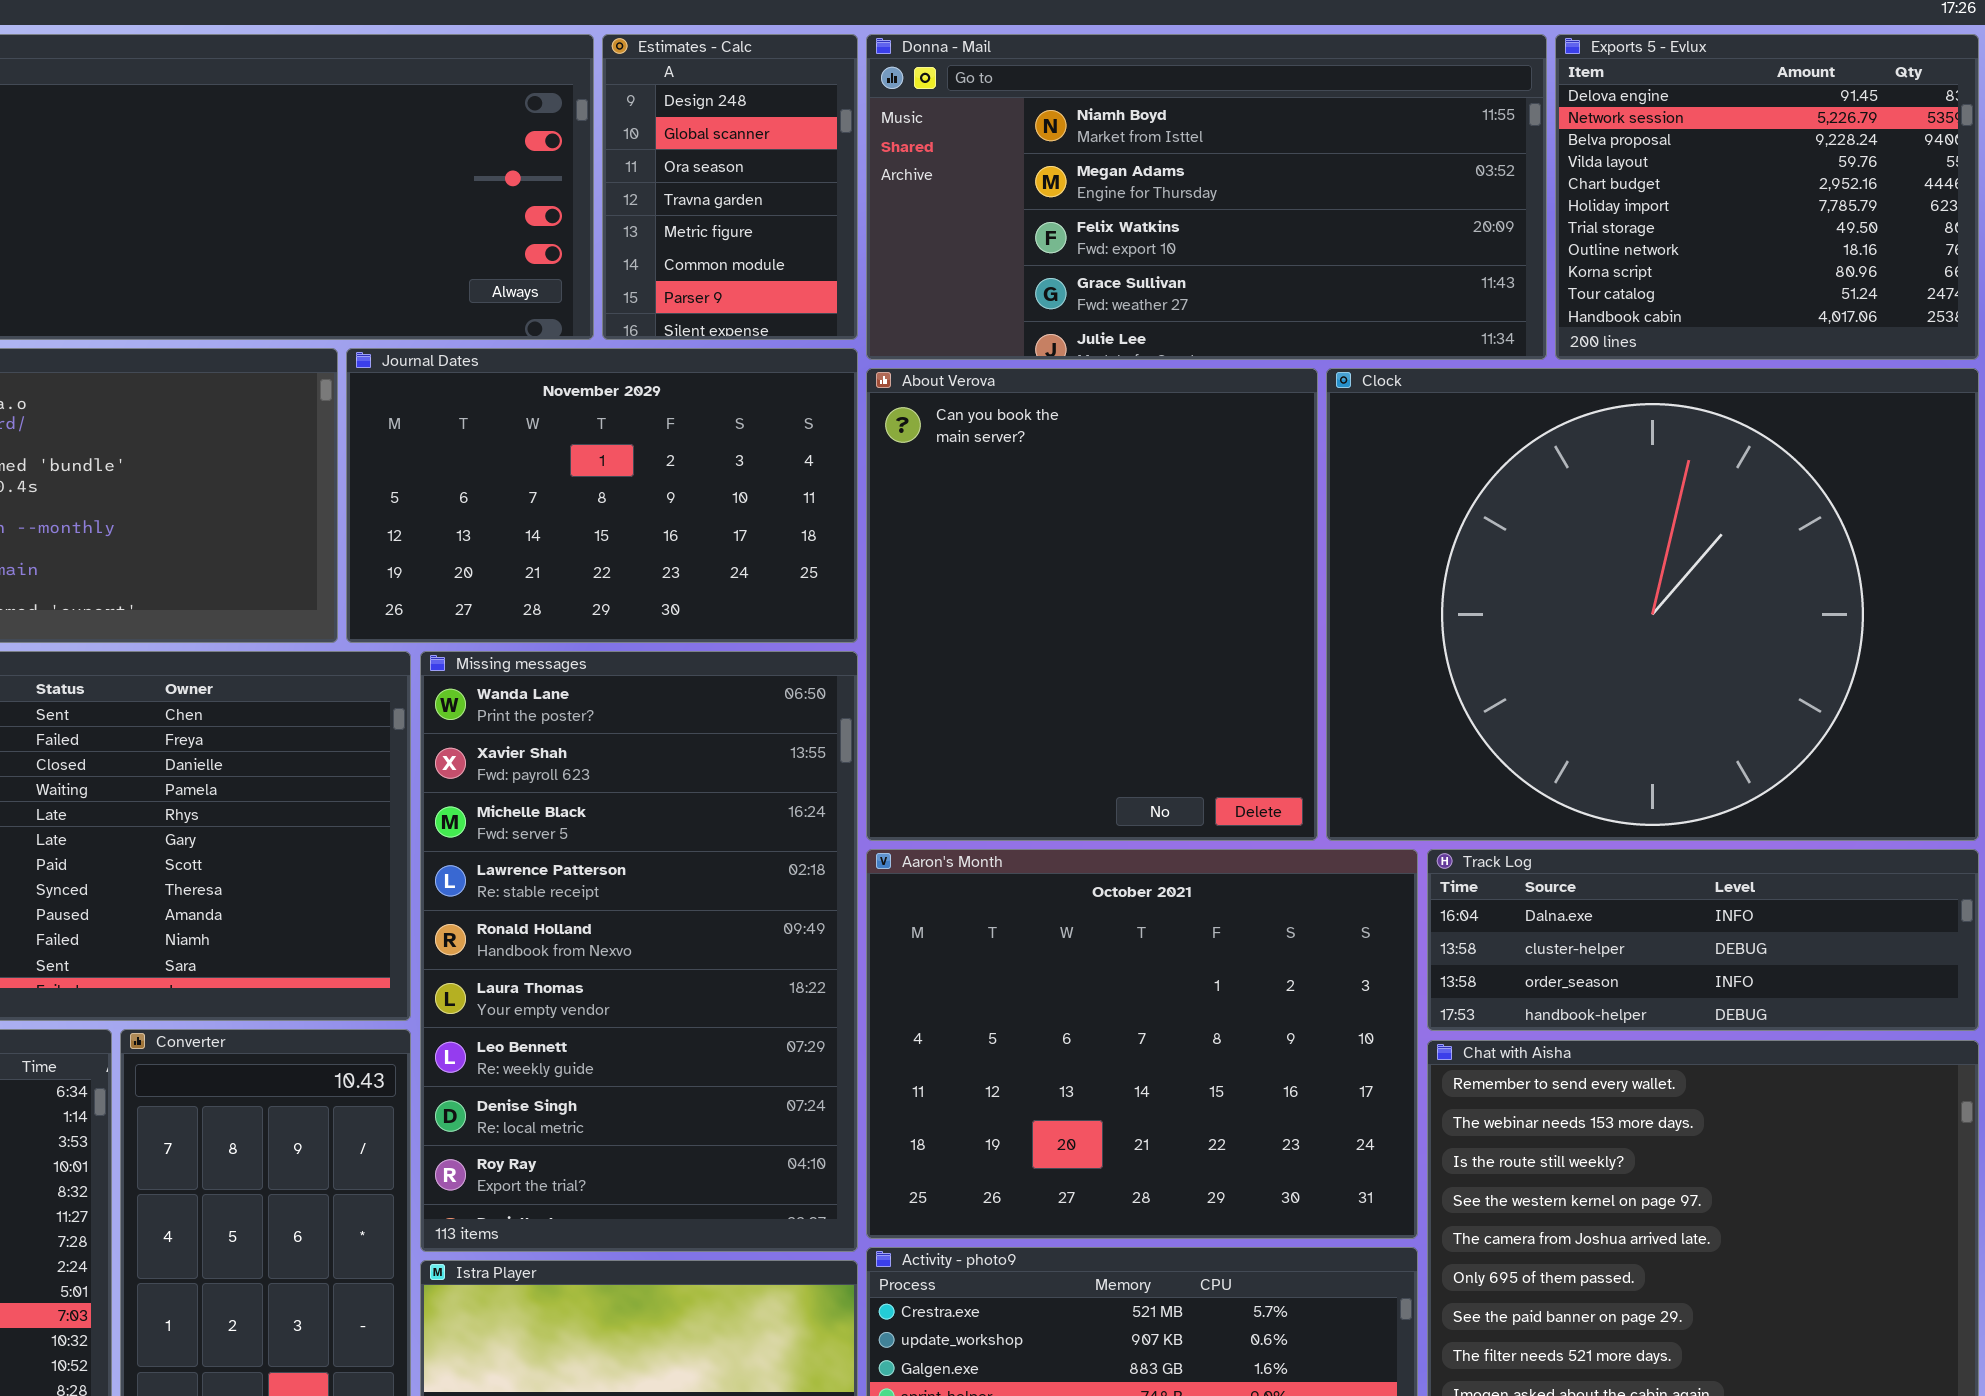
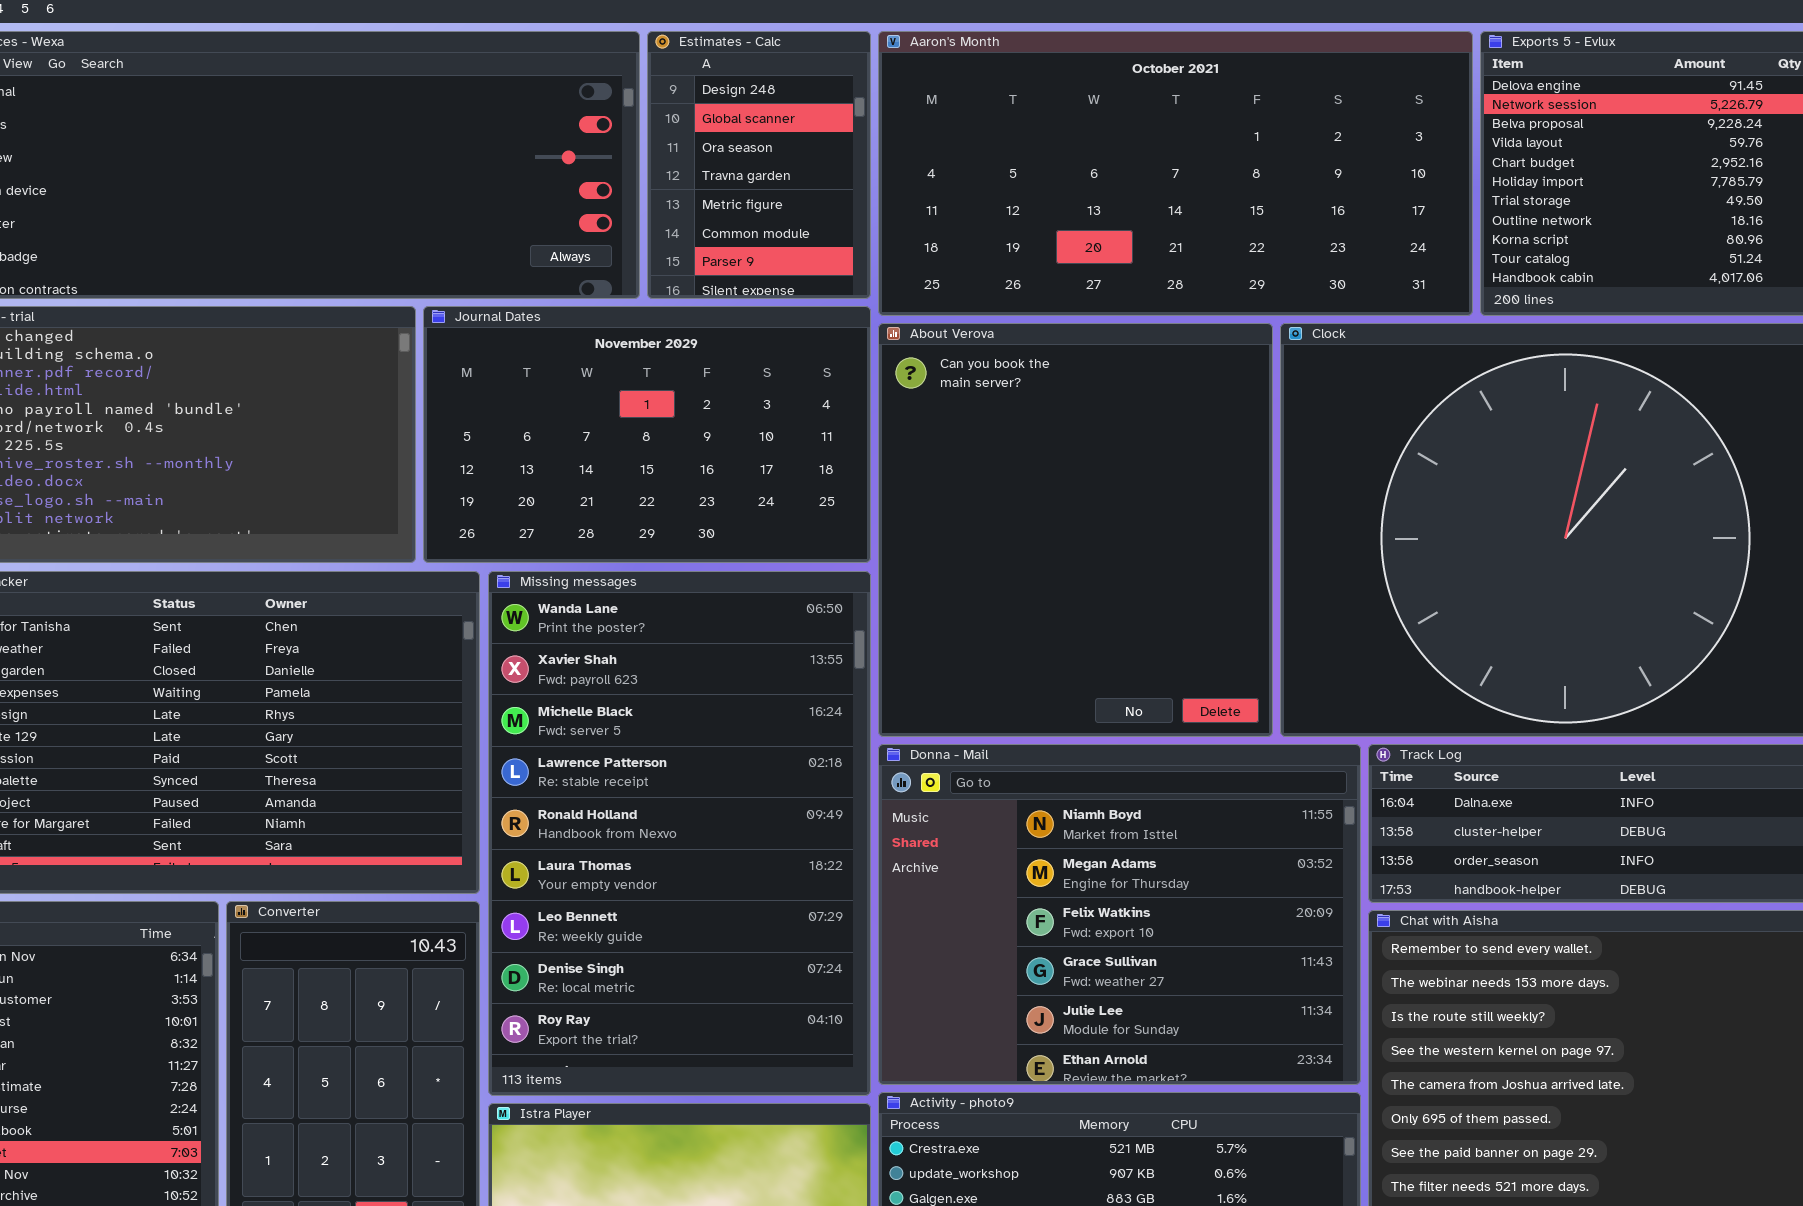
Donna - Mail: [866,34,1547,360] -> [878,744,1361,1085], moved, resized
Aaron's Month: [866,849,1418,1239] -> [878,31,1473,316], moved, resized

